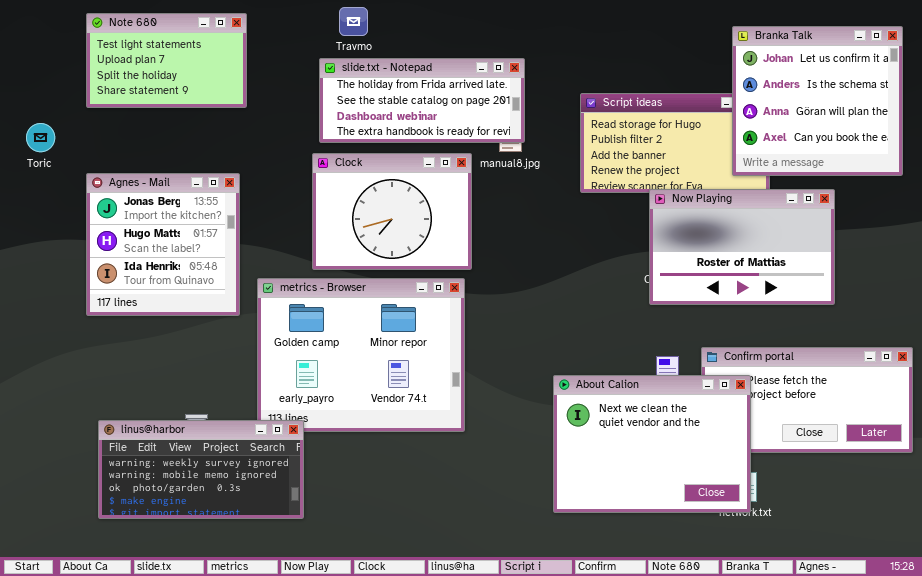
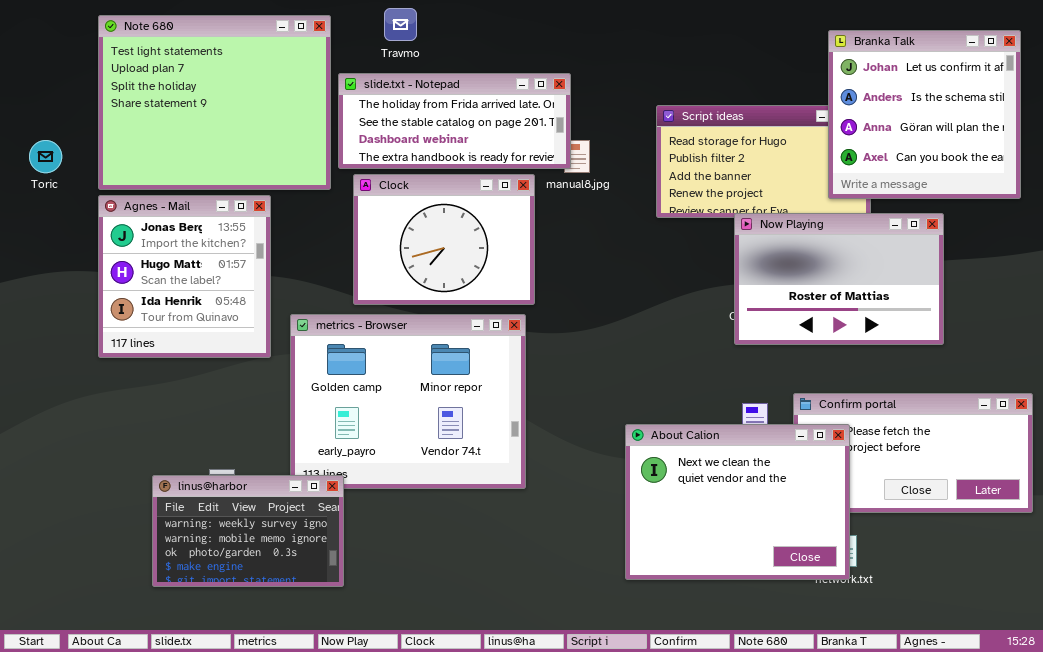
Note 680: [86,13,247,108] -> [98,15,331,190], resized
slide.txt - Notepad: [319,58,525,143] -> [338,73,571,169], moved
linus@harbor: [98,420,304,519] -> [152,475,344,587], resized

